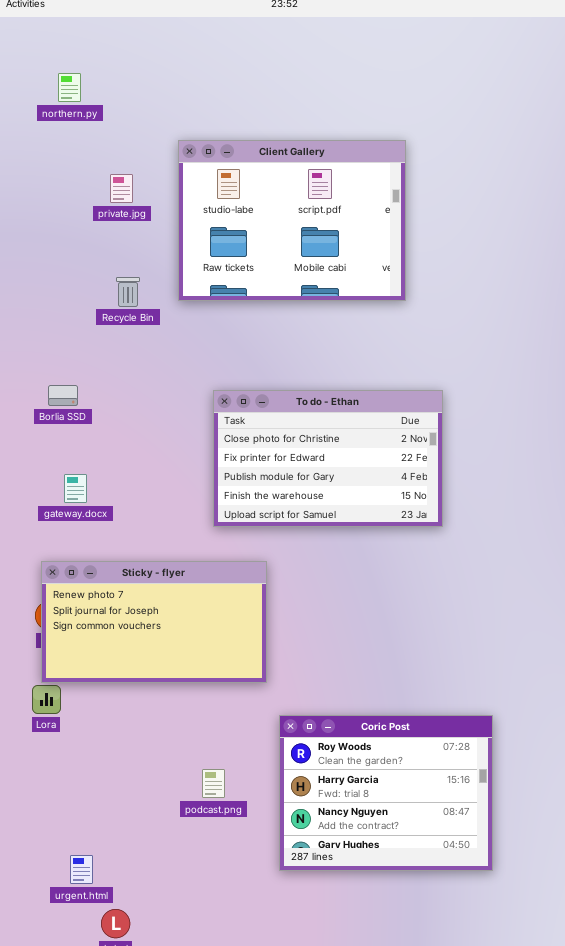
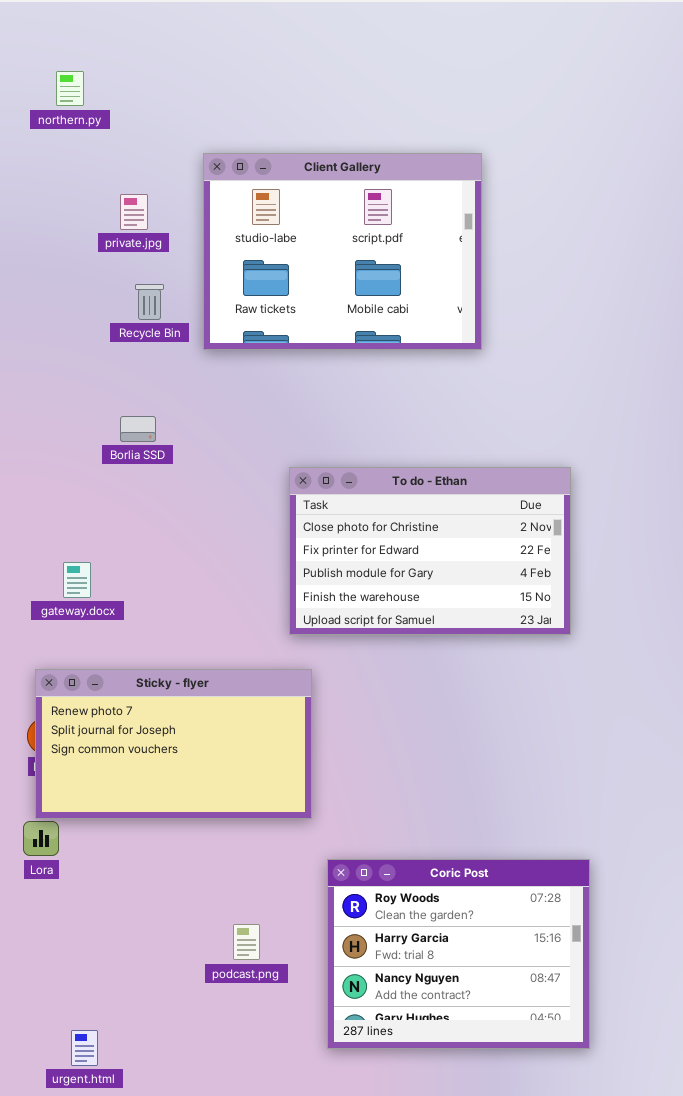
Recycle Bin: [116,277,140,307] -> [135,284,164,320], moved
Borlia SSD: [48,385,78,406] -> [120,416,156,442], moved
To do - Ethan: [213,390,443,527] -> [289,467,571,635], moved

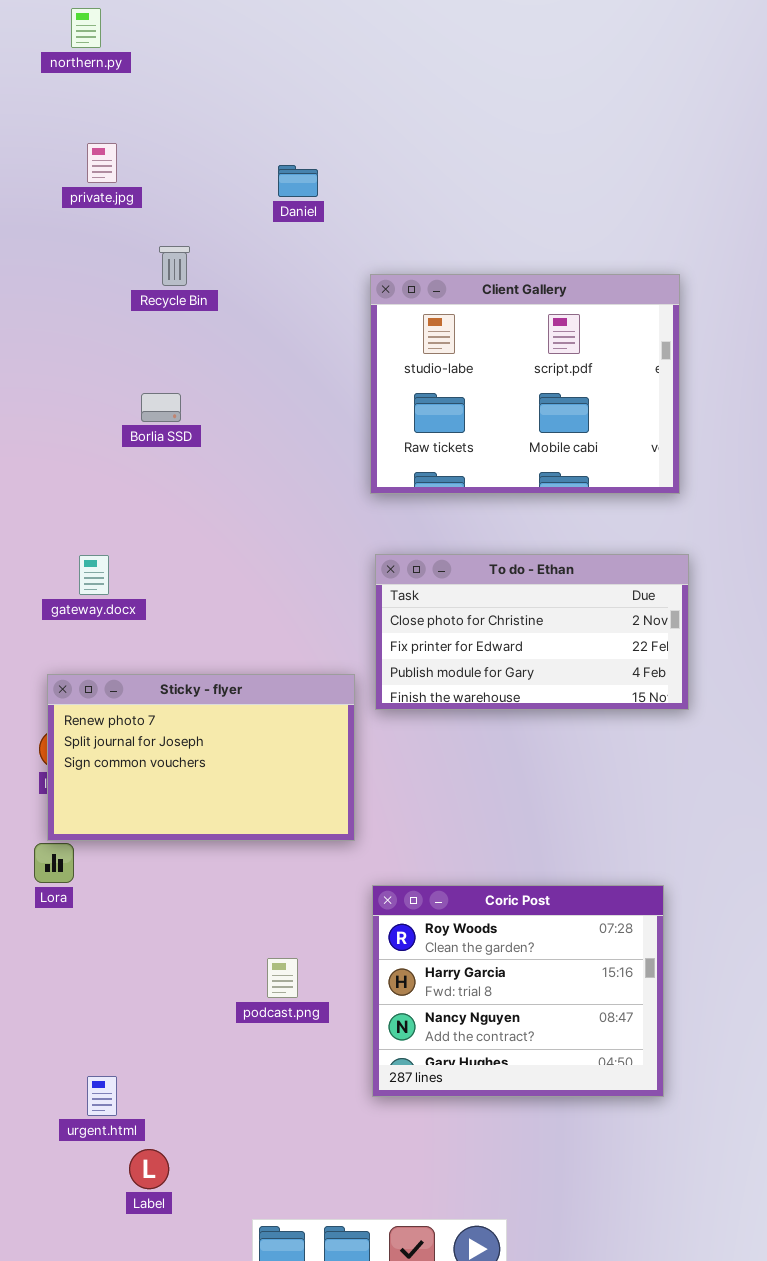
Client Gallery: [203,153,482,350] -> [370,274,680,494], moved
private.jpg: [120,194,148,230] -> [87,143,117,183], moved
To do - Ethan: [289,467,571,635] -> [375,554,689,710], moved, resized

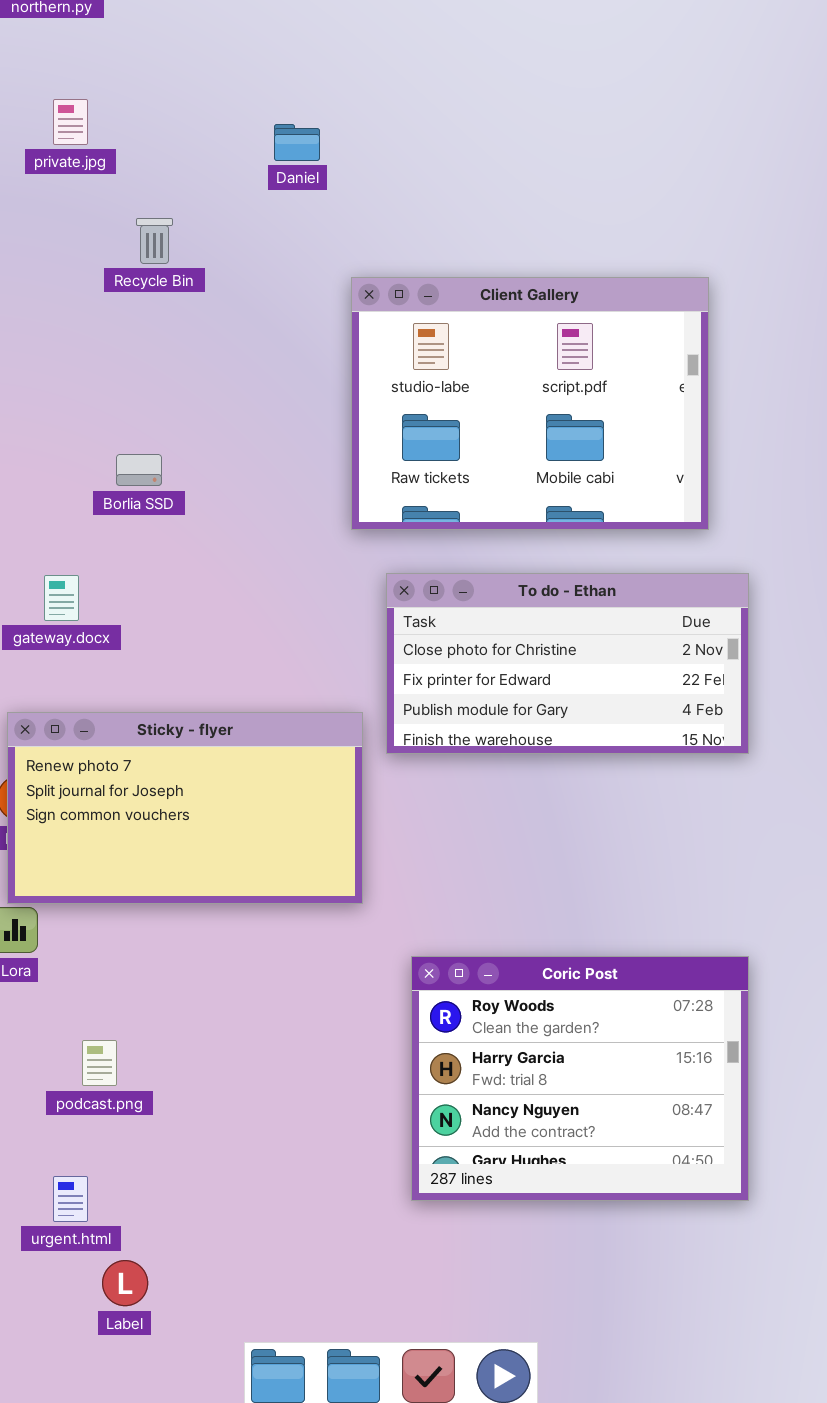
Client Gallery: [370,274,680,494] -> [351,277,709,530], moved
Borlia SSD: [141,393,181,422] -> [116,454,162,486], moved
Coric Post: [372,885,664,1097] -> [411,956,749,1201], moved
podcast.png: [267,958,298,998] -> [82,1040,117,1086], moved

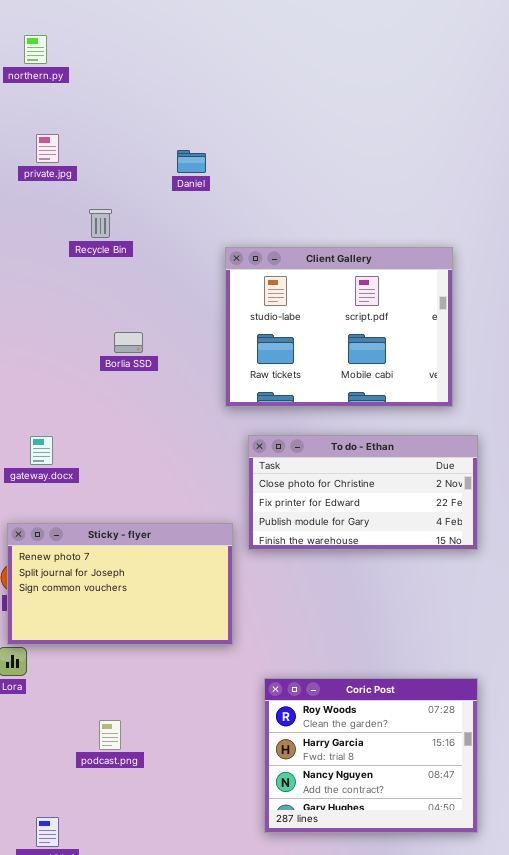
Borlia SSD: [116,454,162,486] -> [114,332,143,353], moved
podcast.png: [82,1040,117,1086] -> [99,720,121,750], moved

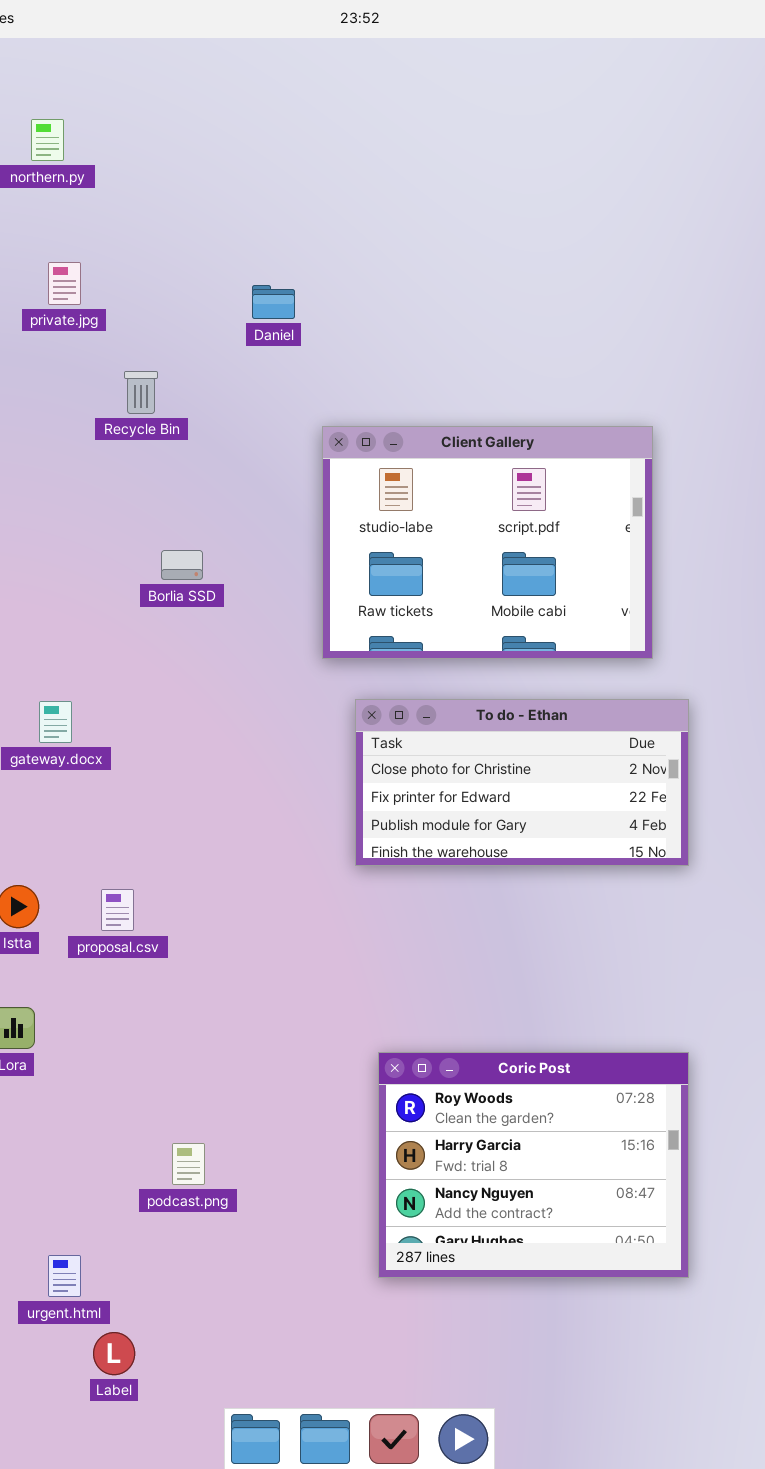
Sticky - flyer: [7,523,233,645] -> none, closed
podcast.png: [99,720,121,750] -> [172,1143,205,1185], moved

